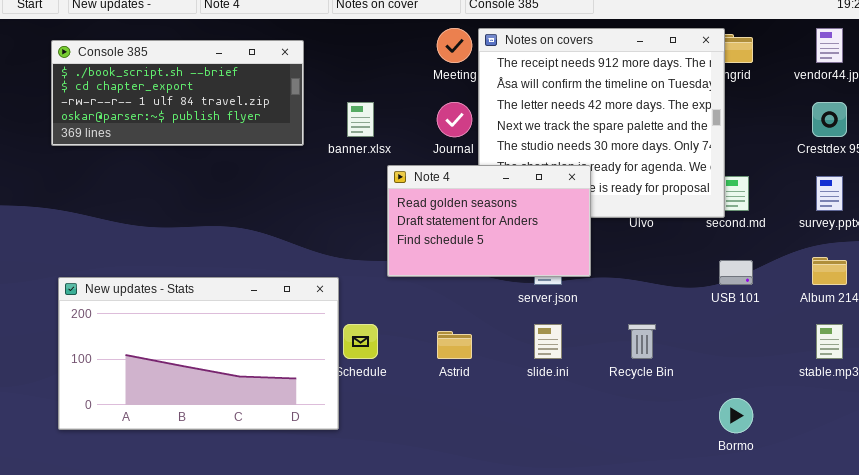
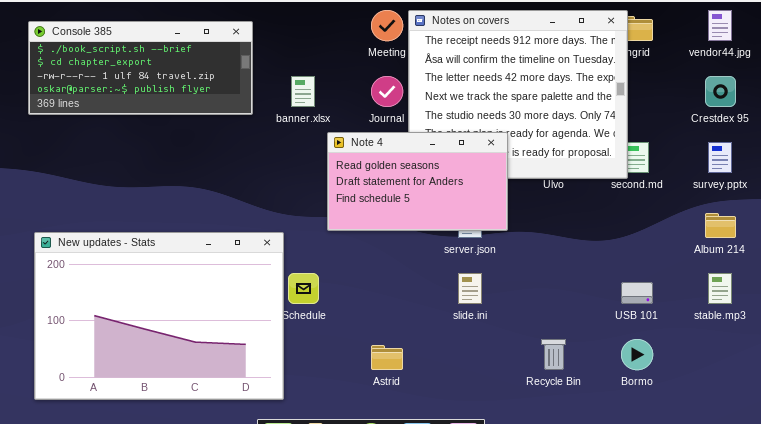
USB 101: [719,260,753,285] -> [621,282,653,304], moved
New updates - Stats: [58,277,339,430] -> [34,232,284,400], resized
Recycle Bin: [628,324,656,359] -> [541,339,566,370], moved
Astrid: [437,331,472,359] -> [371,345,403,370], moved

